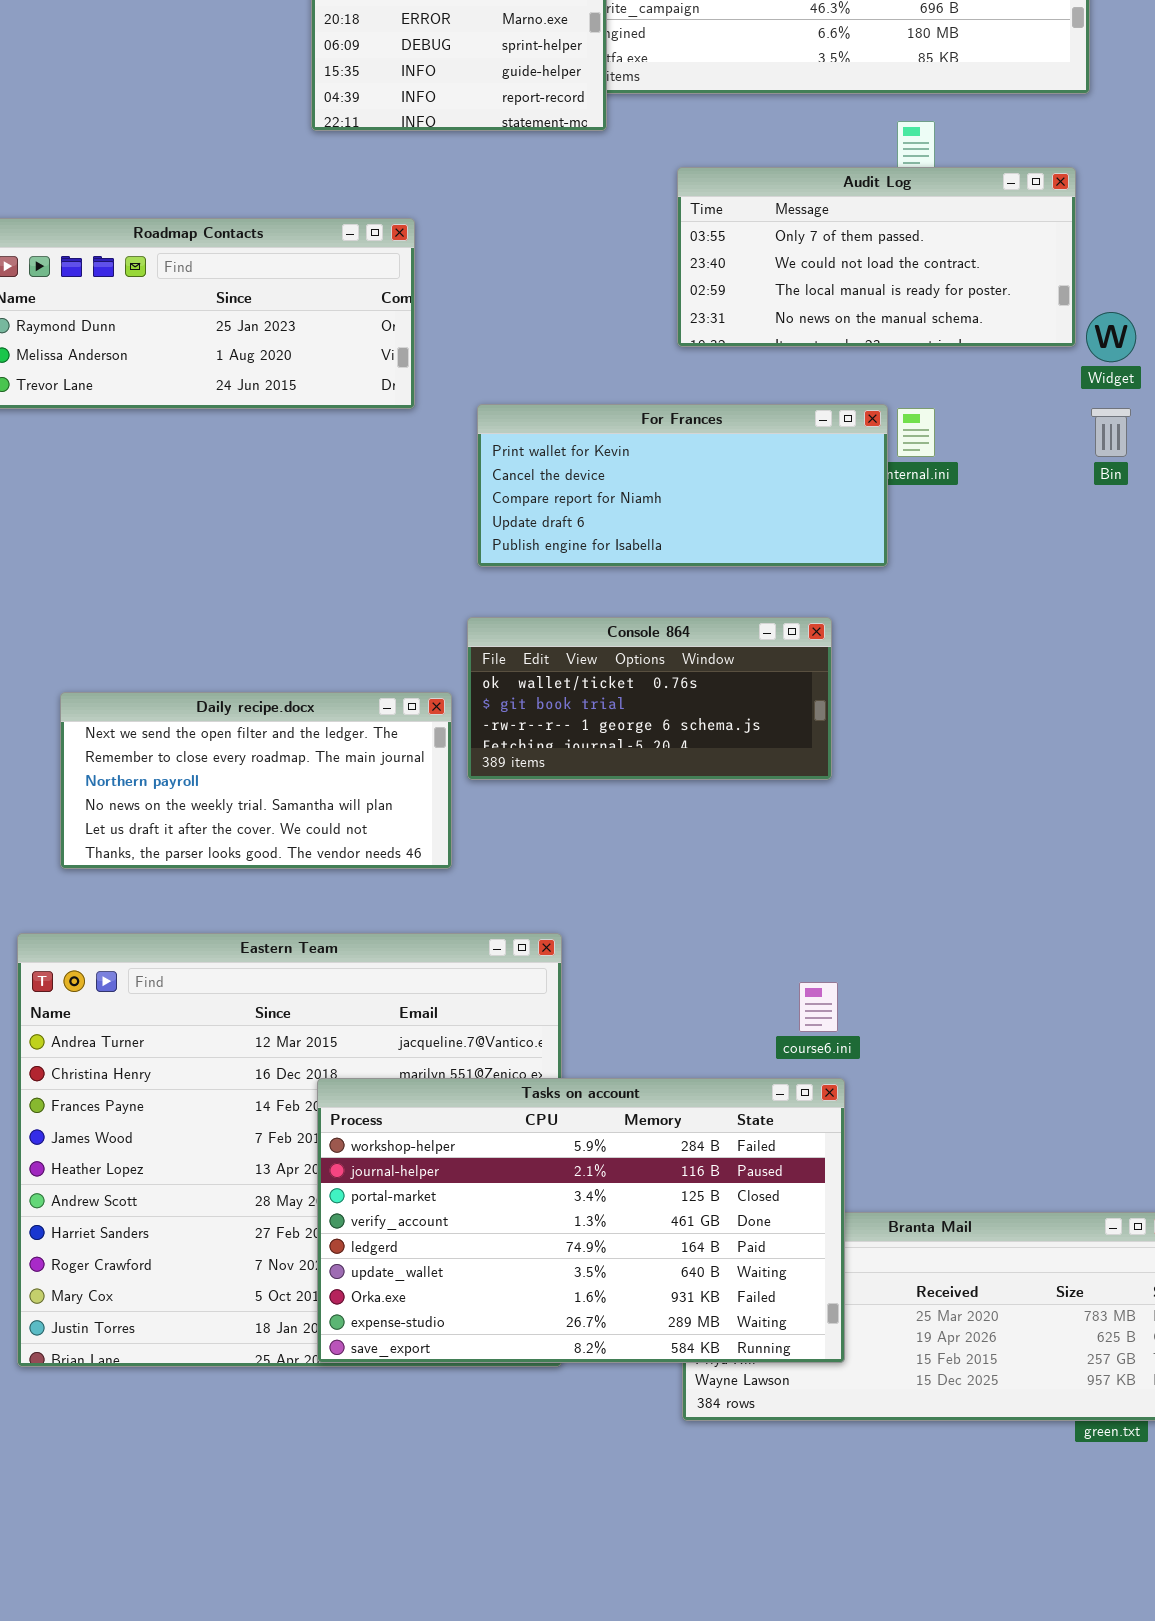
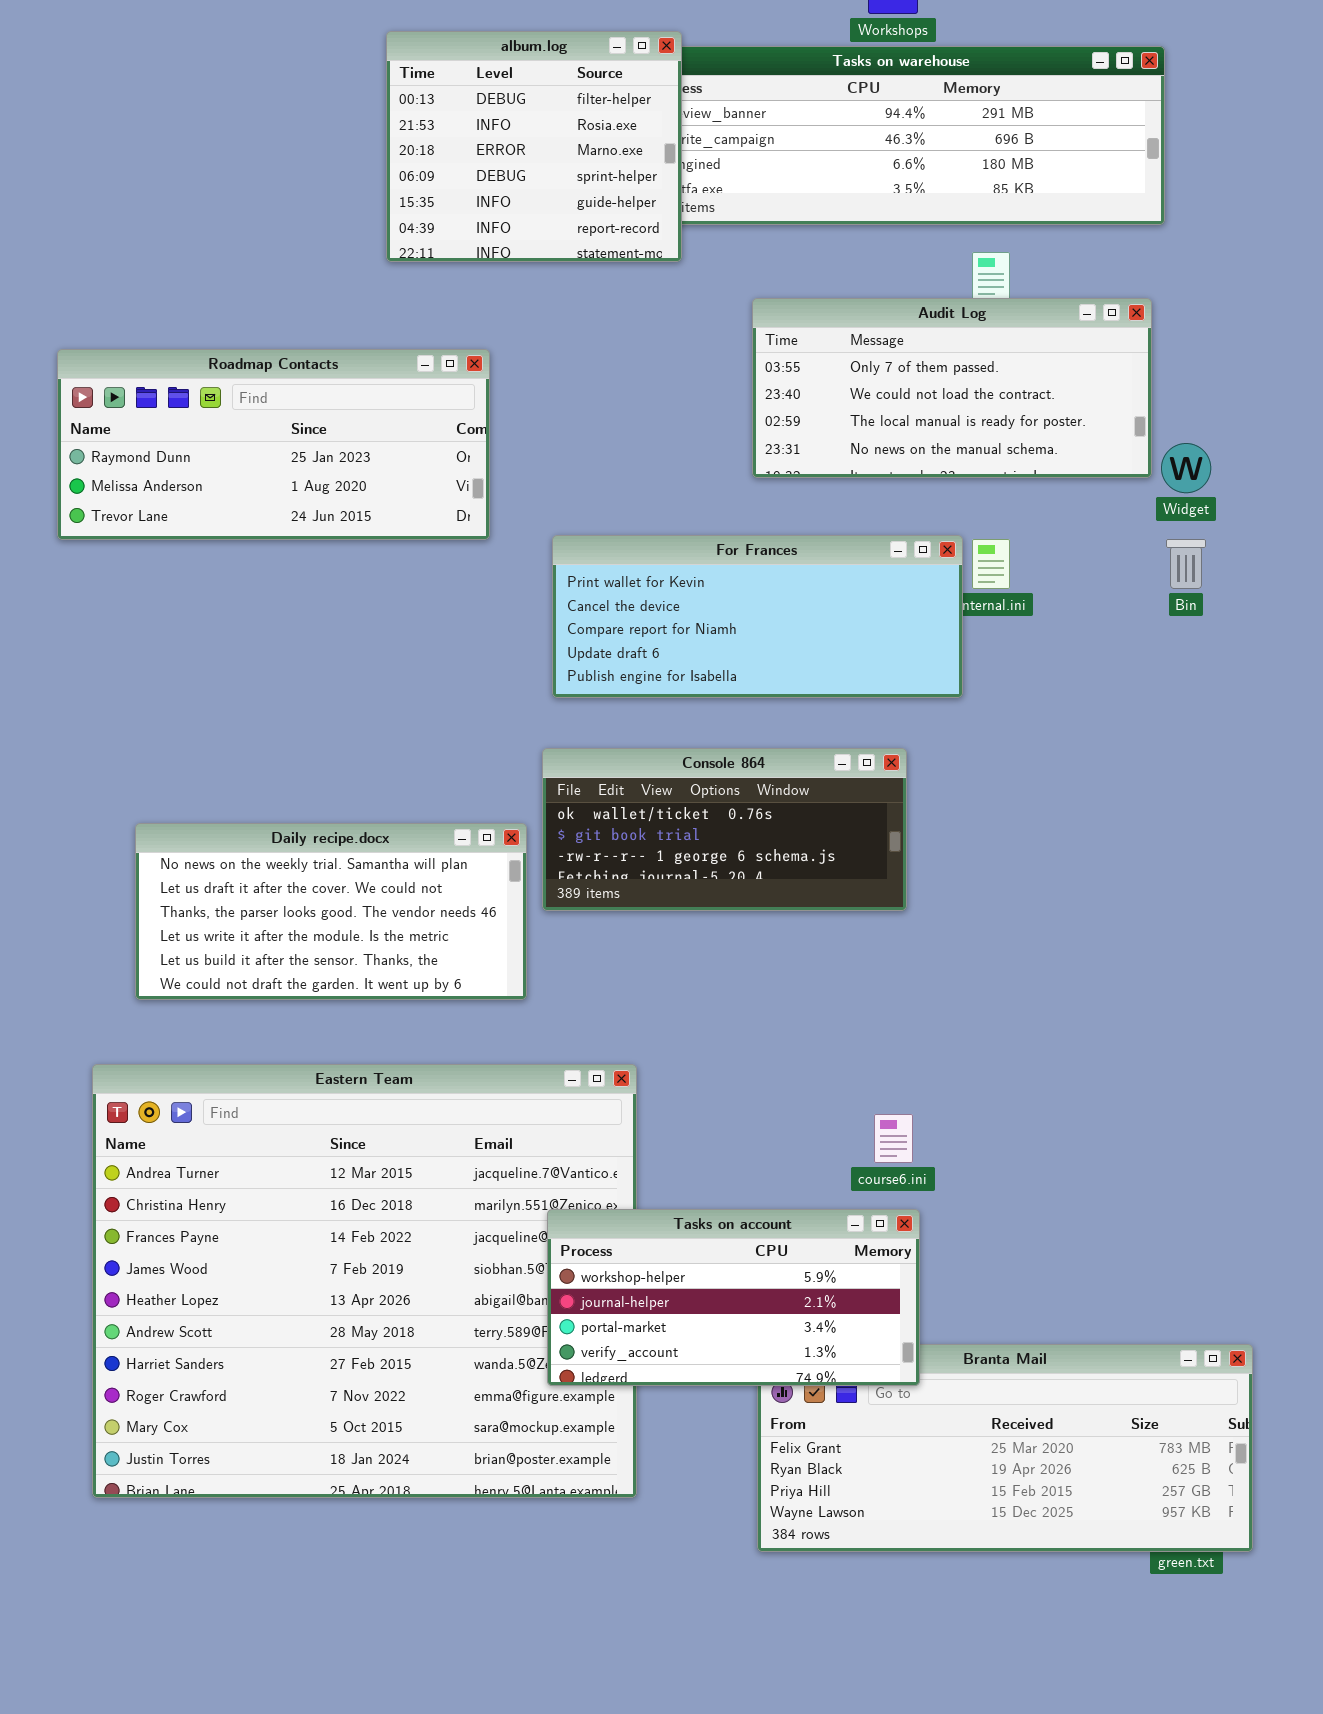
Daily recipe.docx: [60,692,452,869] -> [135,823,527,1000], scrolled down 3 rows
Tasks on account: [317,1078,845,1363] -> [547,1209,920,1386], resized

